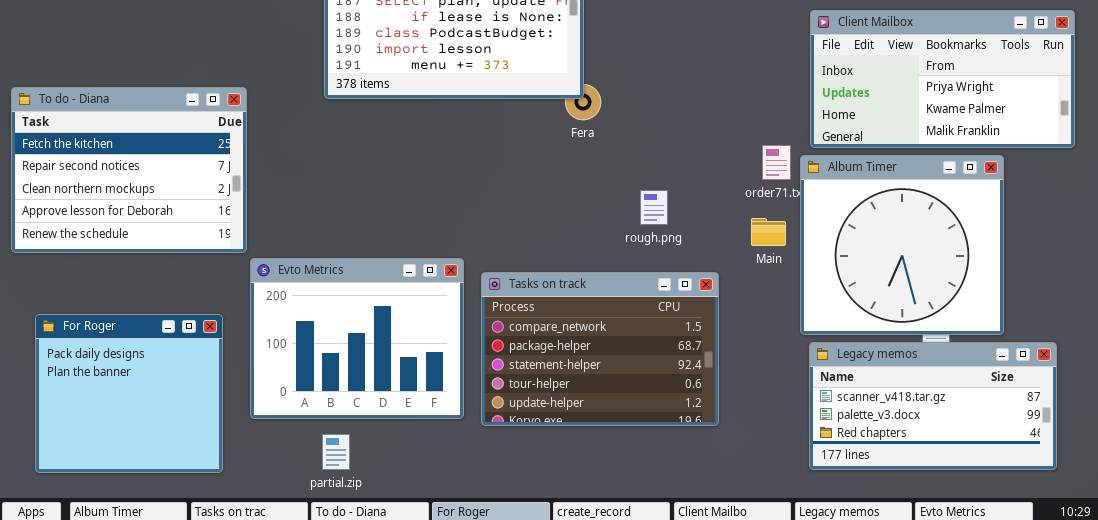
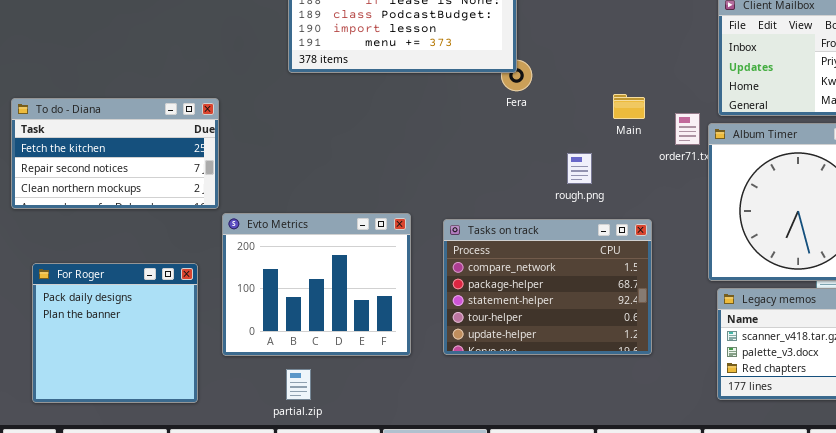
To do - Diana: [11,87,247,253] -> [11,98,219,209], resized
Main: [751,218,786,246] -> [613,94,645,119], moved
Tasks on track: [481,272,719,426] -> [443,219,652,355], moved

